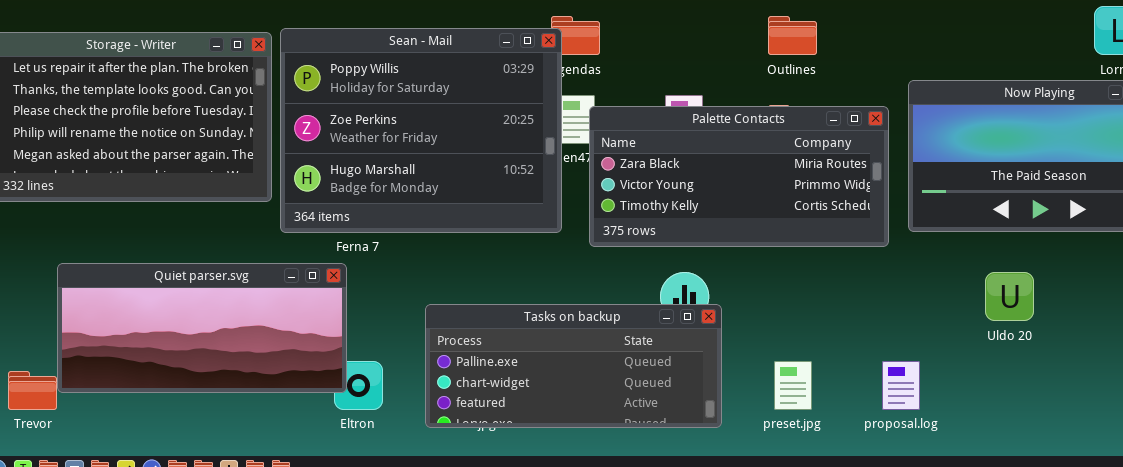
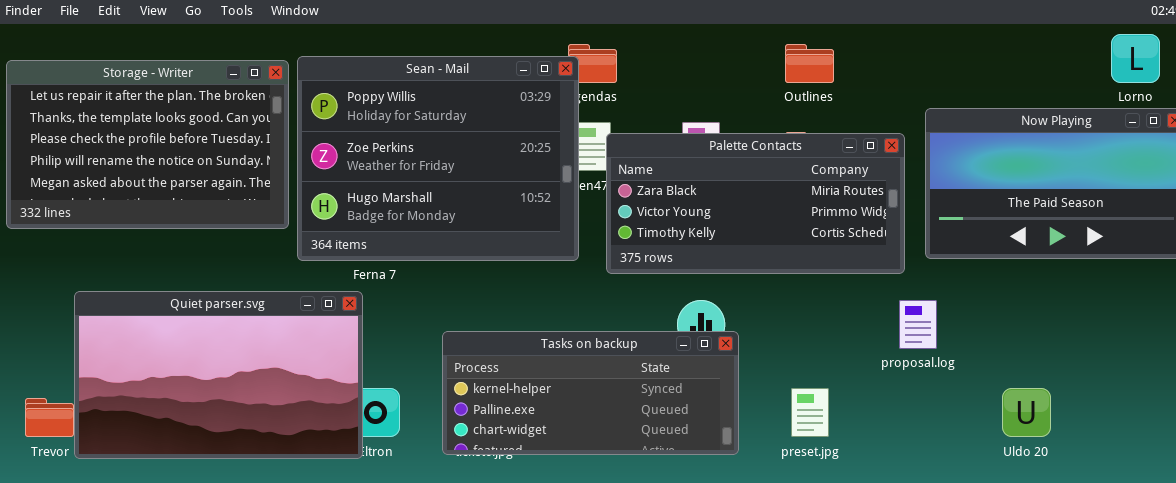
Quiet parser.svg: [57,263,347,393] -> [74,291,363,459], resized
Uldo 20: [985,272,1034,321] -> [1002,388,1051,437], moved
Tasks on backup: [425,304,722,428] -> [442,331,739,455], scrolled up 1 row
proposal.log: [882,361,920,410] -> [899,300,937,349], moved

